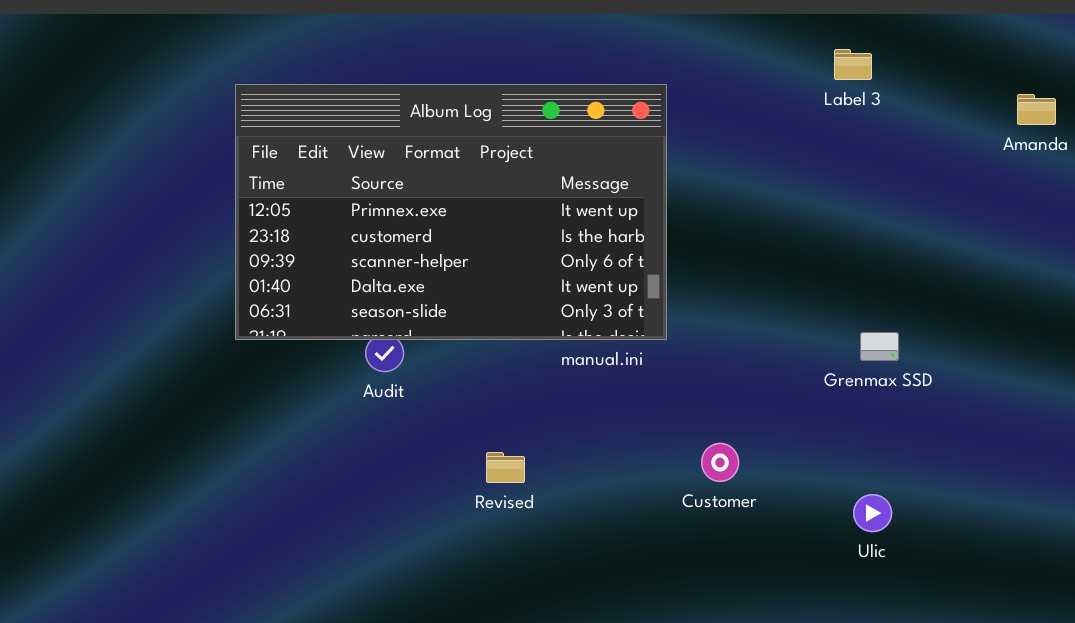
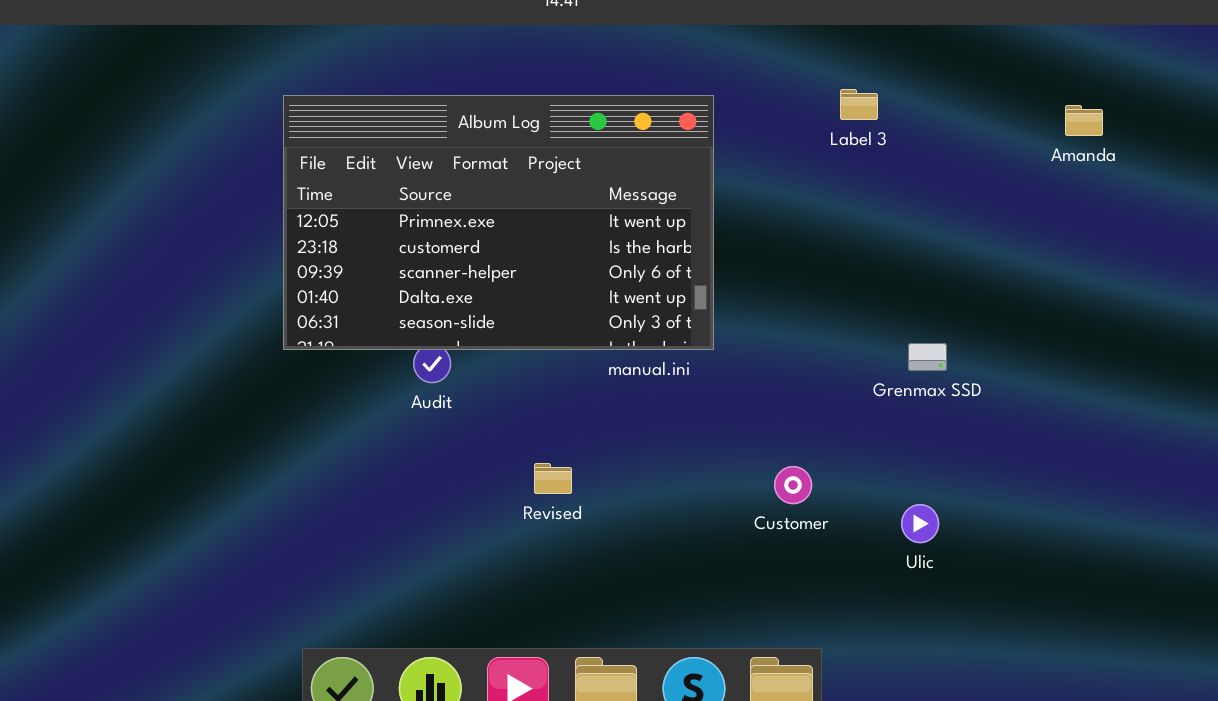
Label 3: [834,49,872,80] -> [840,89,878,120], moved
Customer: [701,443,739,482] -> [774,466,812,504], moved

